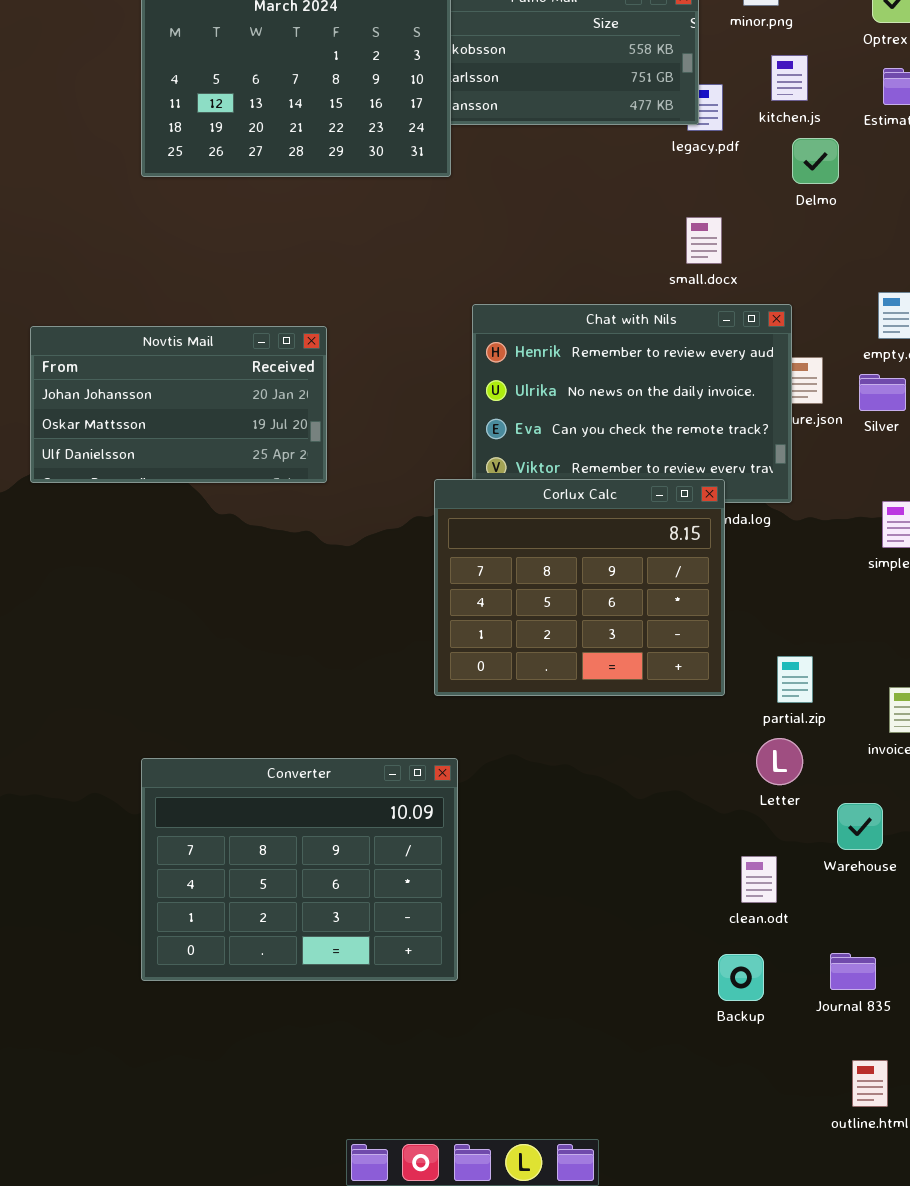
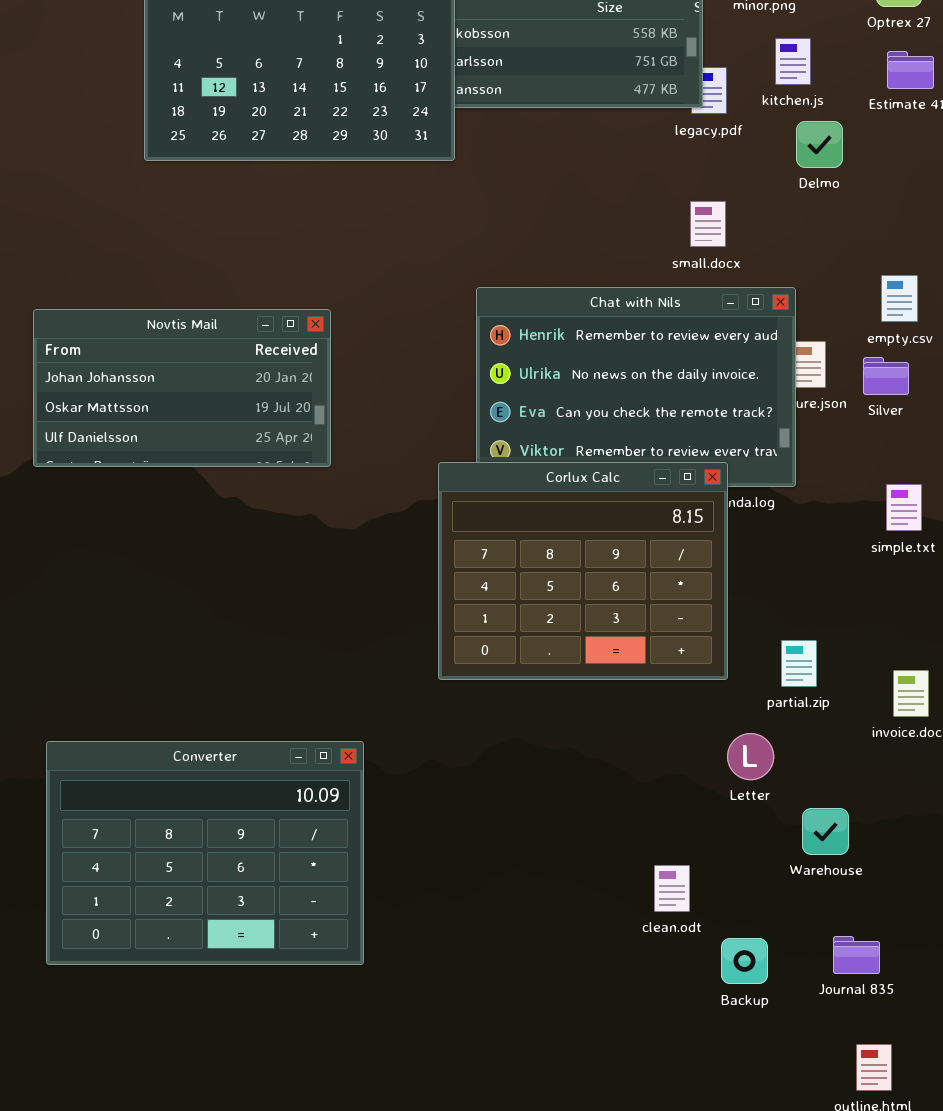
Letter: [756,738,803,785] -> [727,733,774,780], moved
Converter: [141,758,458,981] -> [46,741,364,965], moved
Warehouse: [837,803,883,850] -> [802,808,849,855], moved
clean.odt: [741,856,777,903] -> [654,865,690,912], moved

